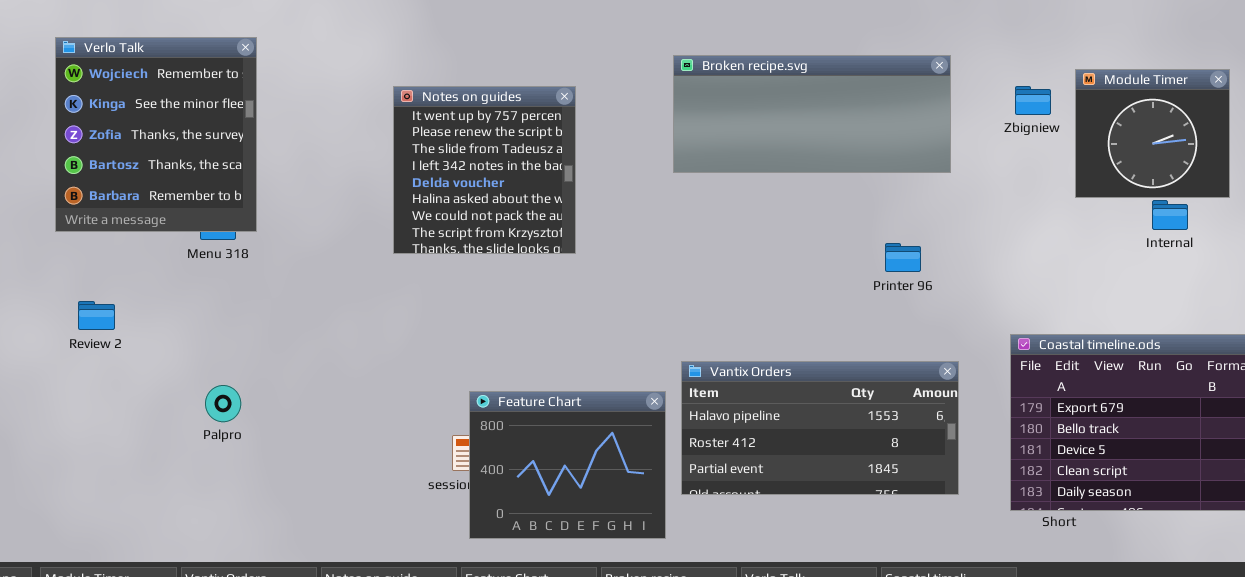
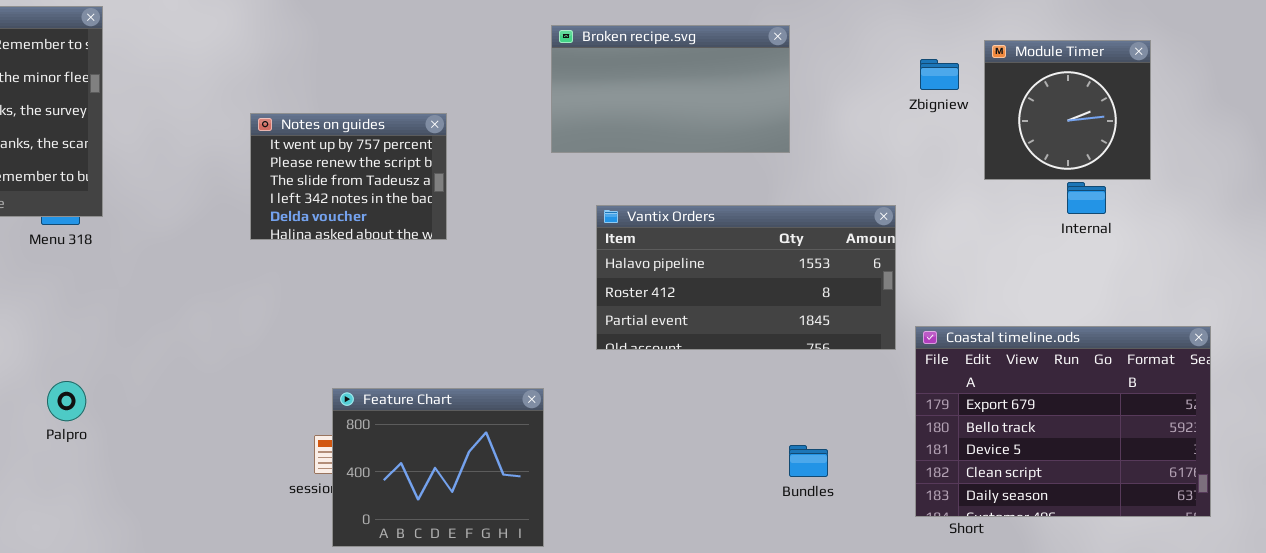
Broken recipe.svg: [673,55,951,173] -> [551,25,790,153], resized
Notes on guides: [393,86,576,254] -> [250,113,447,240], resized
Vantix Orders: [681,361,959,495] -> [596,205,896,350], moved

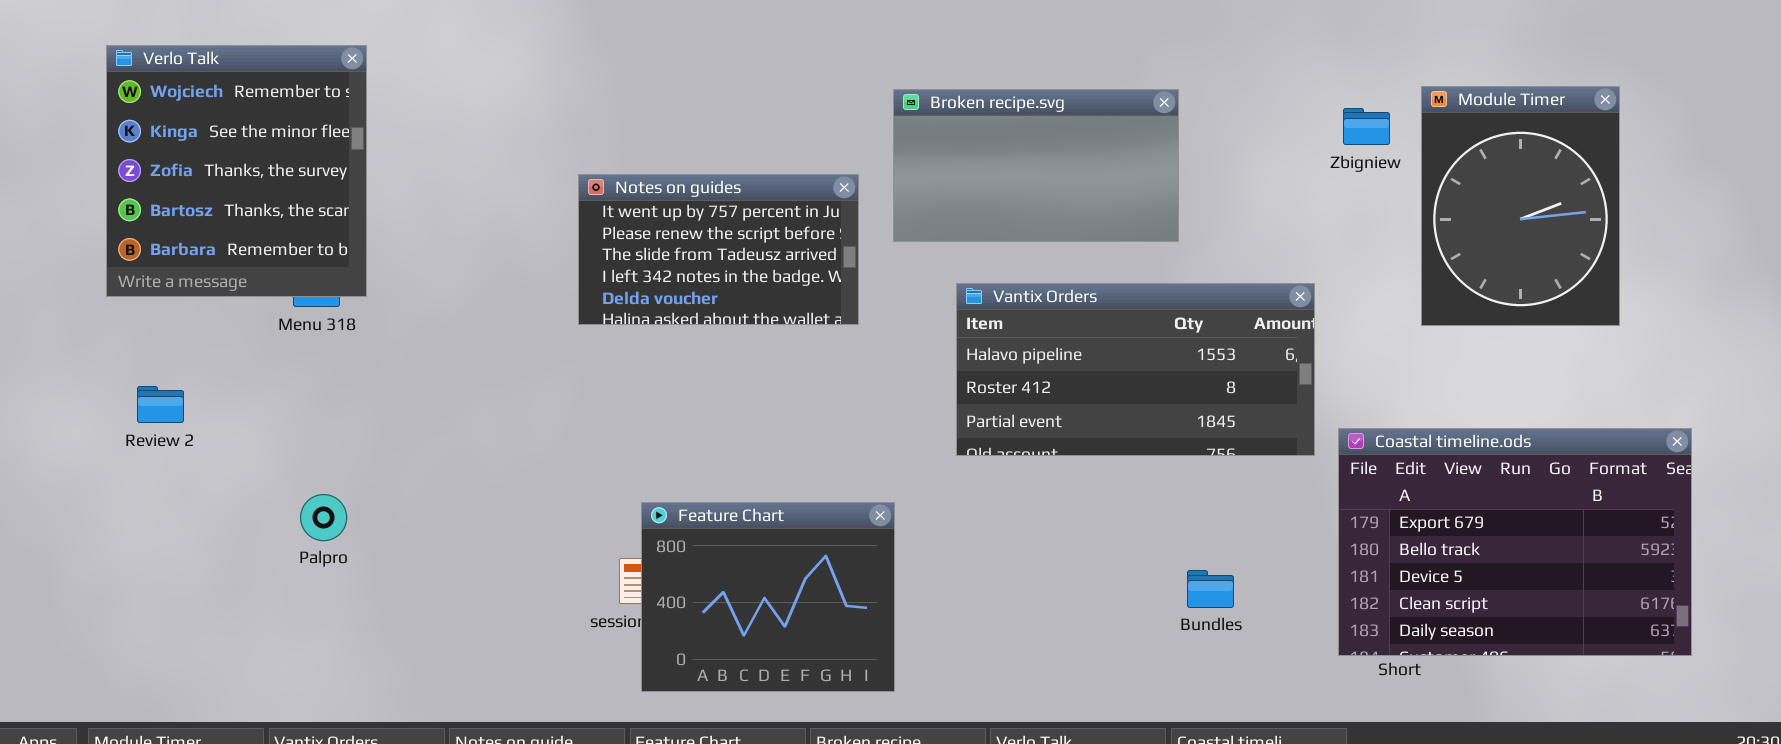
Broken recipe.svg: [551,25,790,153] -> [893,89,1179,242], moved
Module Timer: [984,40,1151,180] -> [1421,86,1620,326], resized
Notes on guides: [250,113,447,240] -> [578,174,859,325], moved, resized

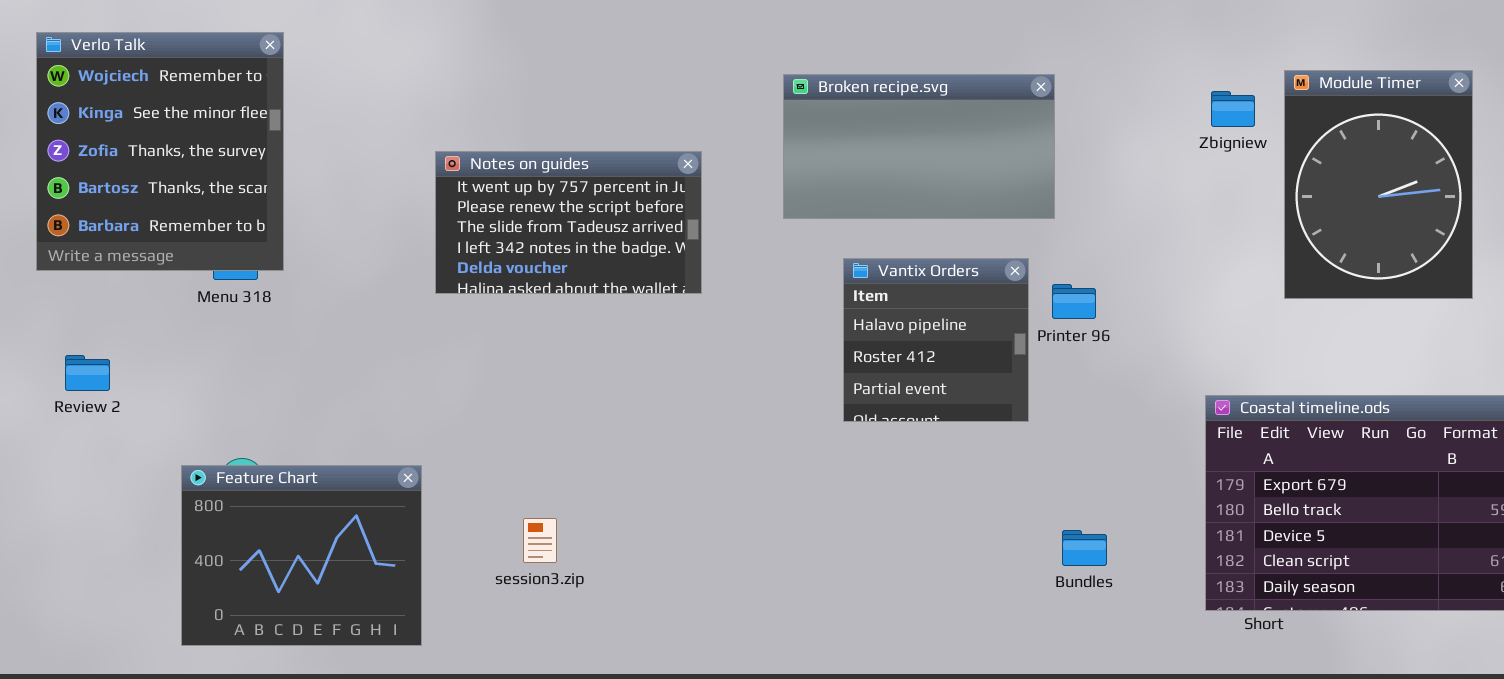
Notes on guides: [578,174,859,325] -> [435,151,702,294], moved
Vantix Orders: [956,283,1315,456] -> [843,258,1029,422], resized
Feature Chart: [641,502,895,692] -> [181,465,422,646], moved

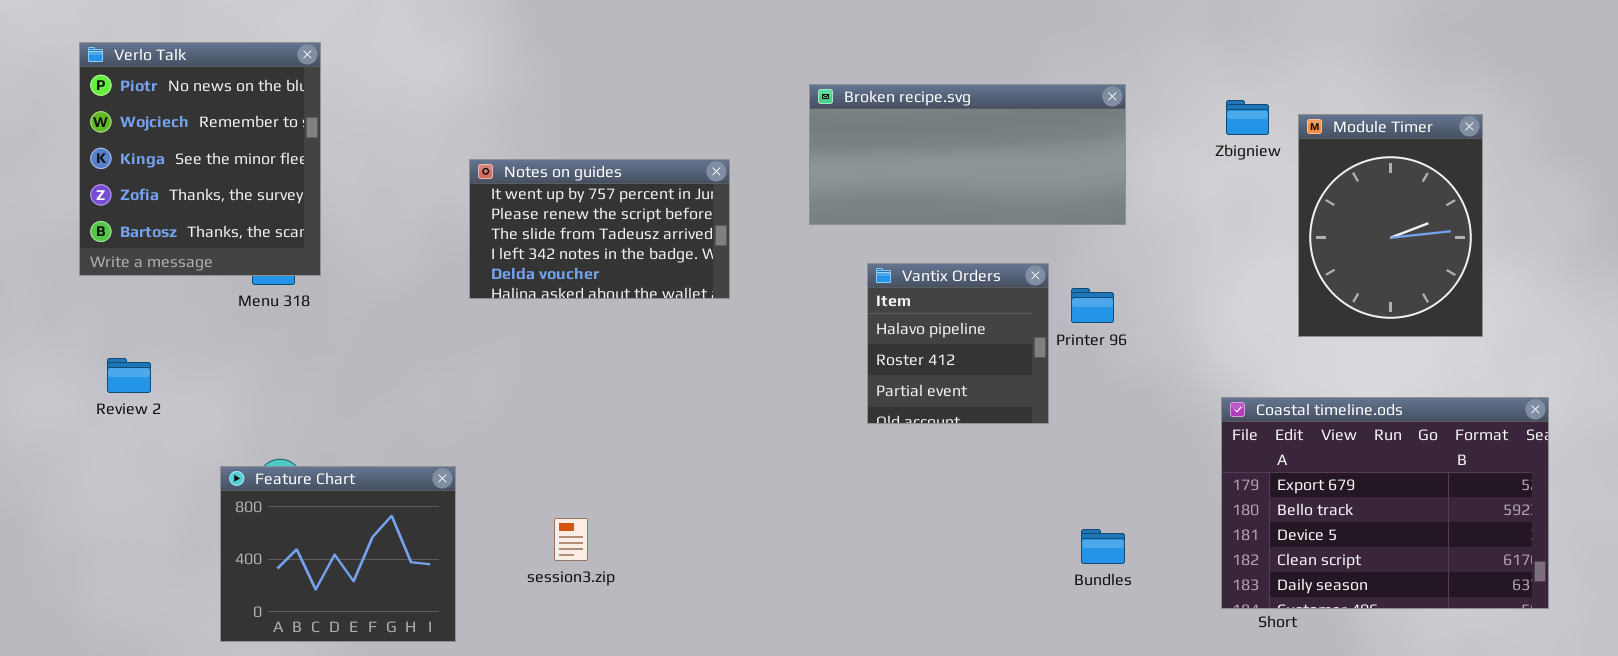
Verlo Talk: [36,32,284,271] -> [79,42,321,276], scrolled up 1 row
Module Timer: [1284,70,1473,299] -> [1298,114,1483,337], moved
Broken recipe.svg: [783,74,1055,219] -> [809,84,1126,225], resized

